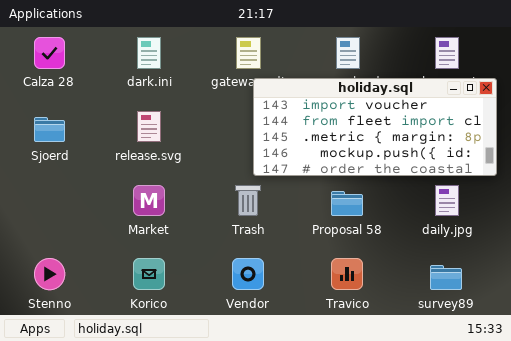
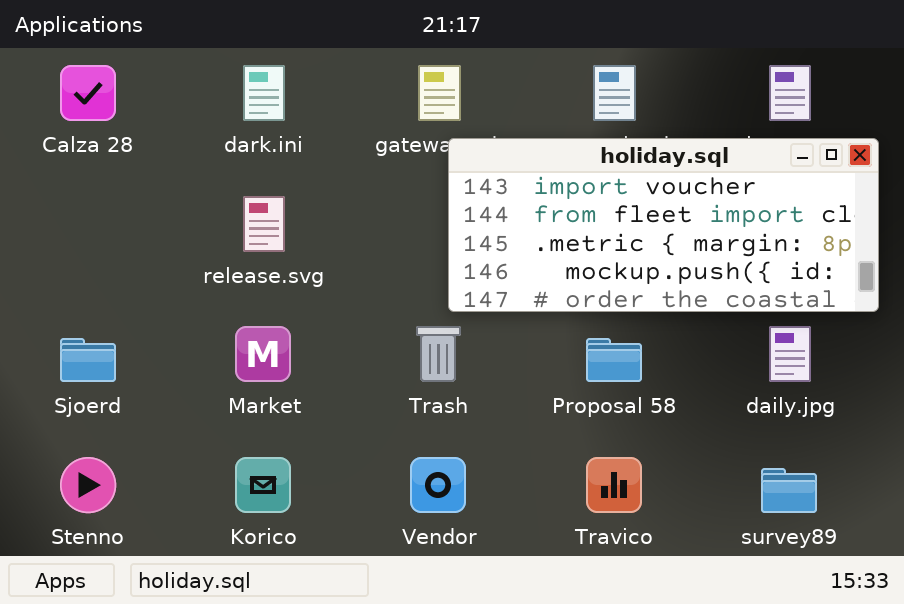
Sjoerd: [34,117,65,142] -> [60,338,116,382], moved

